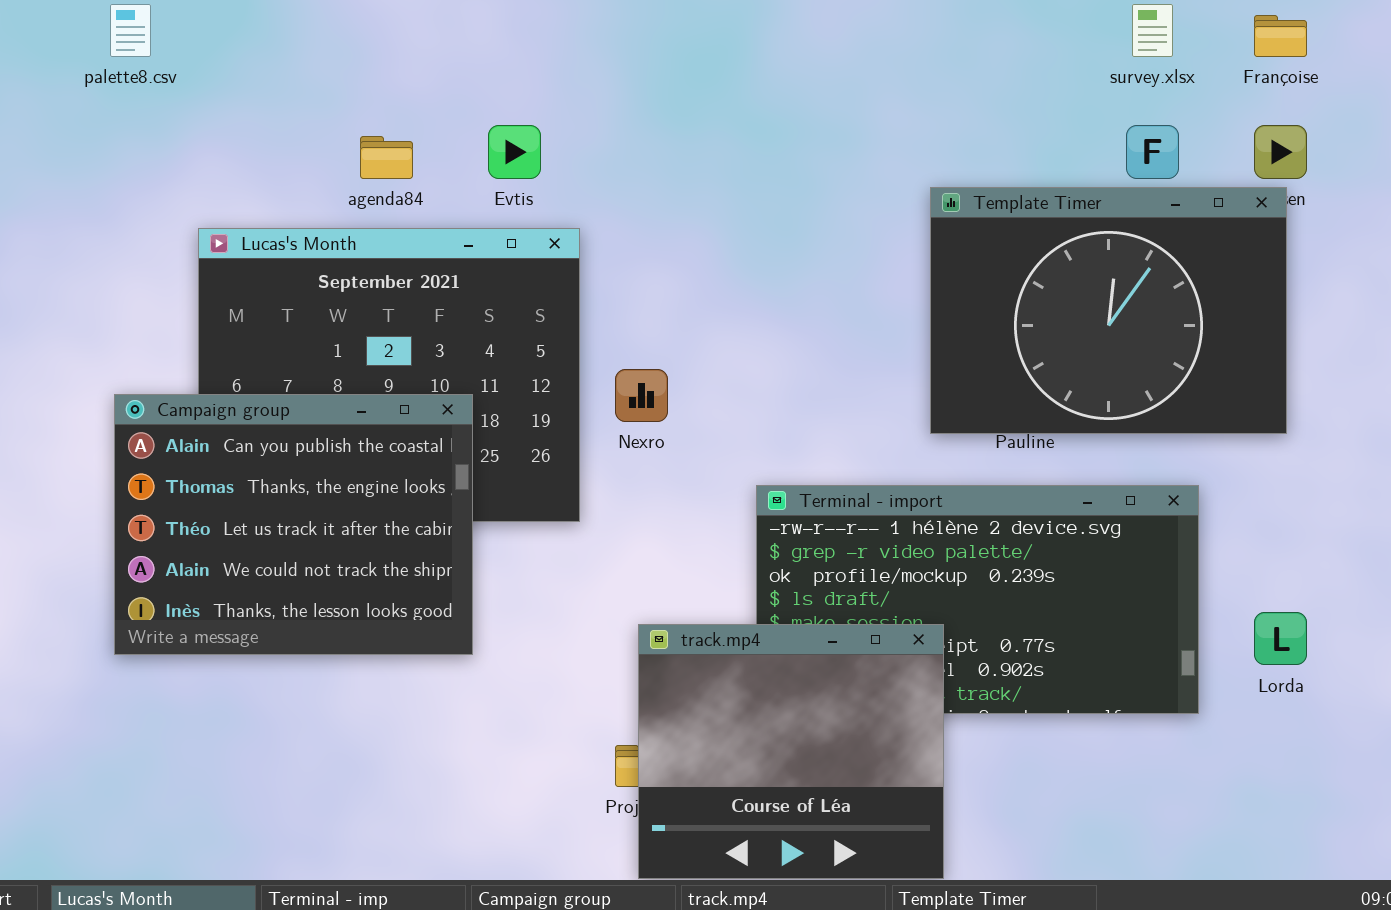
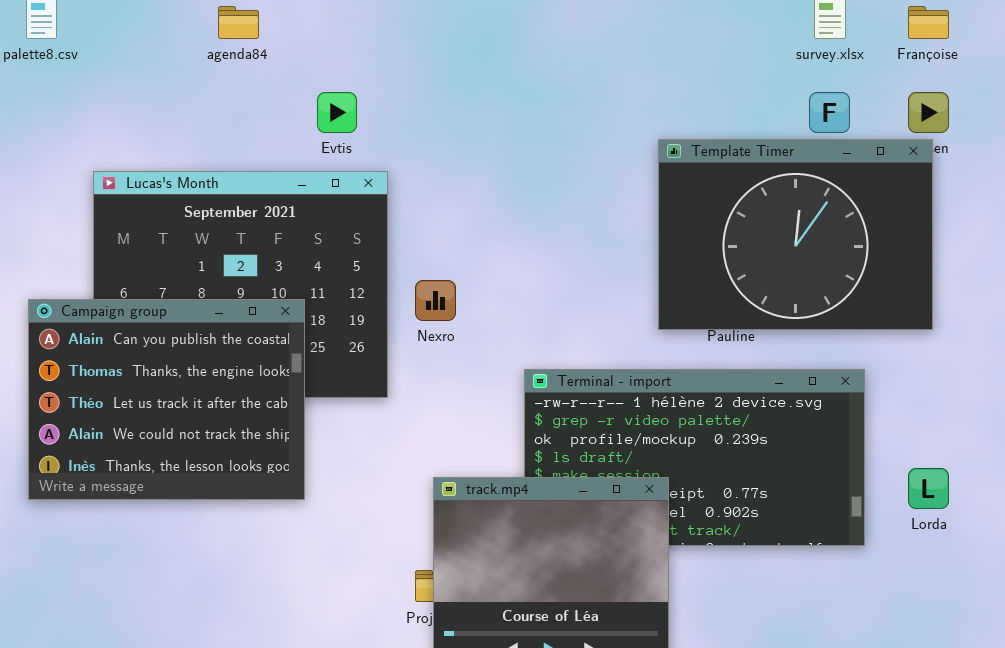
agenda84: [360,136,413,179] -> [218,6,259,39], moved

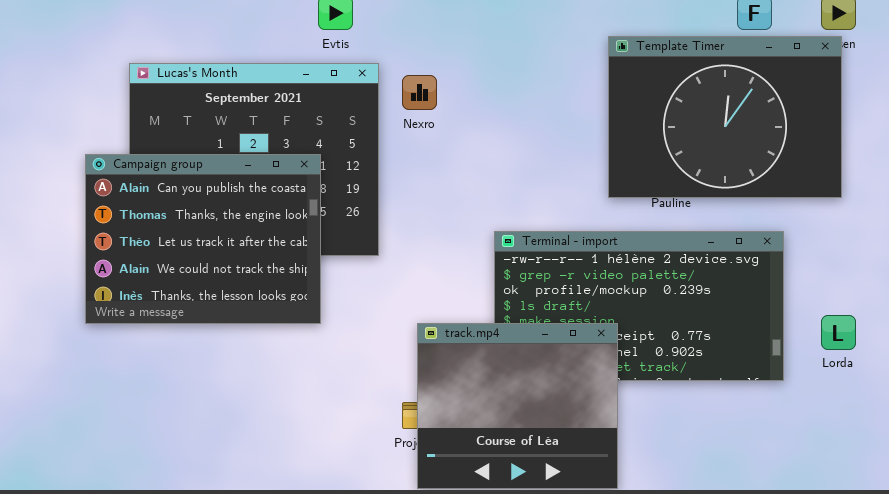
Nexro: [415,280,456,321] -> [402,75,437,110], moved
Campaign group: [28,299,305,500] -> [85,154,321,324], moved

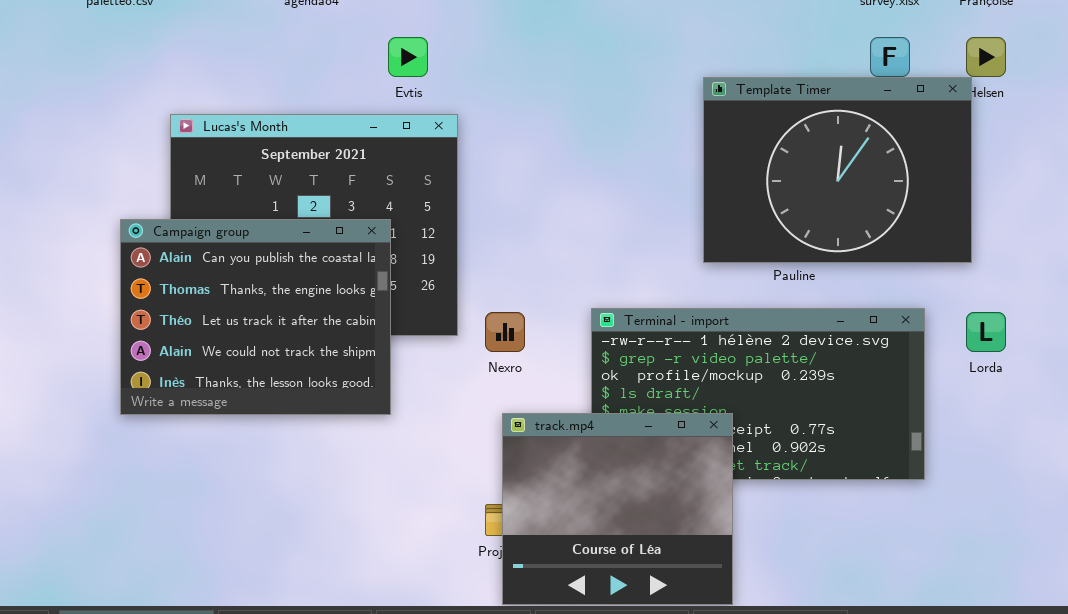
Template Timer: [608,36,842,198] -> [703,77,972,263], moved
Nexro: [402,75,437,110] -> [485,312,525,352], moved
Lorda: [821,315,856,350] -> [966,312,1006,352], moved

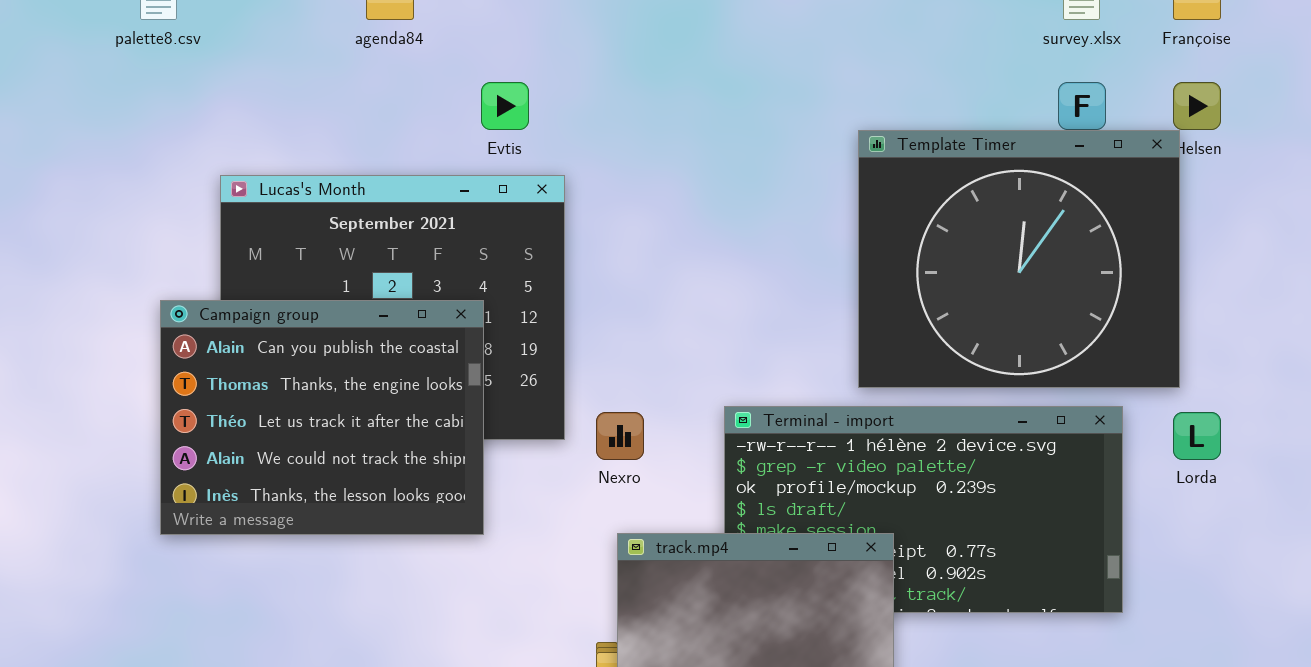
Template Timer: [703,77,972,263] -> [858,130,1180,388], resized

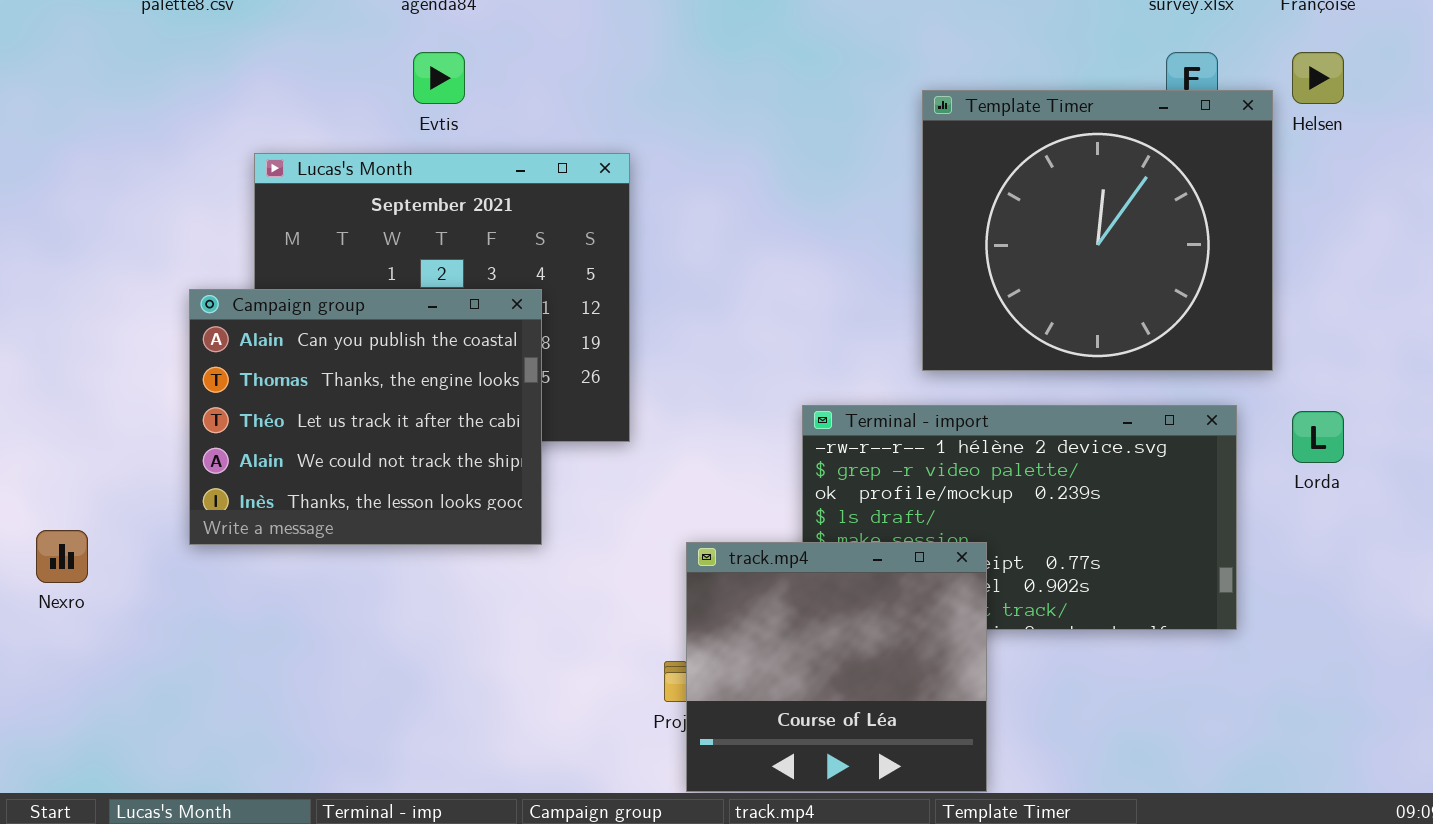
Evtis: [481,82,529,130] -> [413,52,465,104], moved
Template Timer: [858,130,1180,388] -> [922,90,1273,371], moved
Nexro: [596,412,644,460] -> [36,530,88,583], moved

